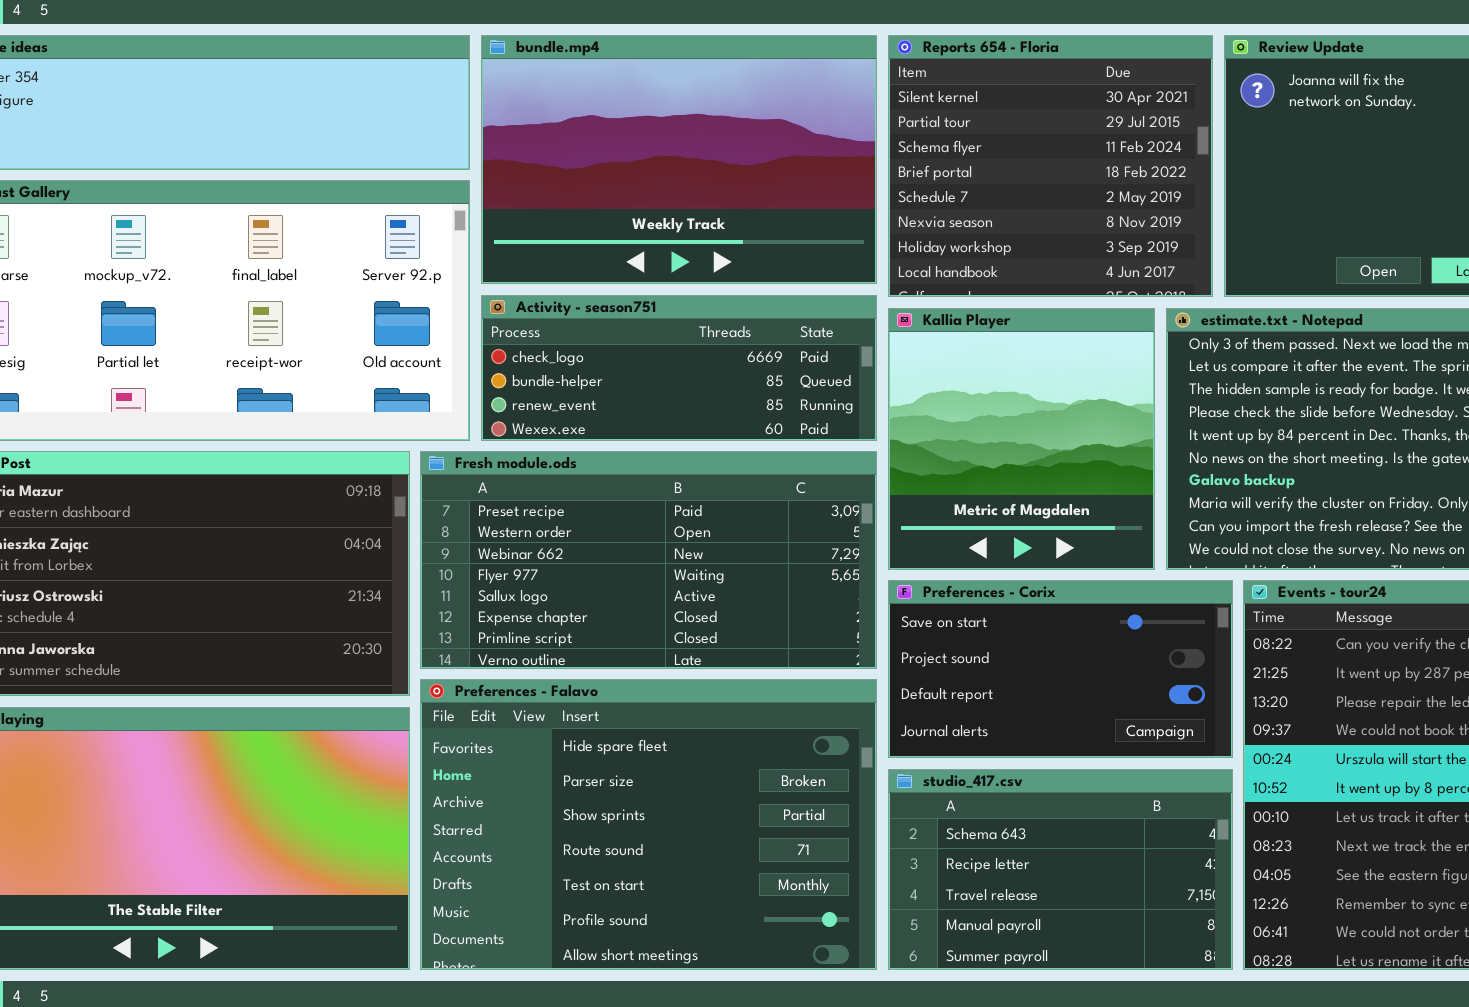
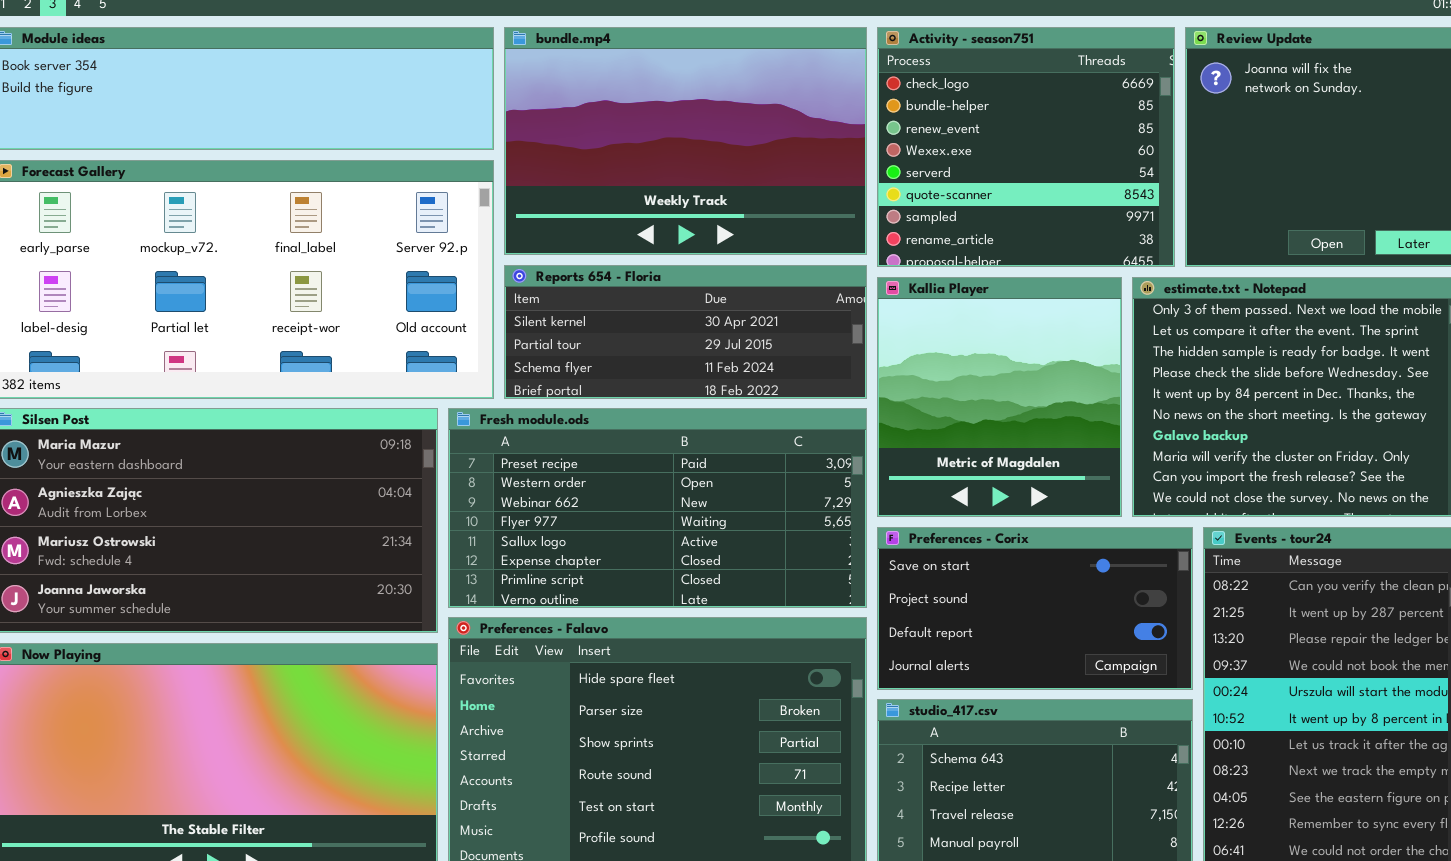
Reports 654 - Floria: [888,35,1213,297] -> [504,265,867,399], moved, resized
Activity - season751: [481,295,877,441] -> [877,27,1175,267], moved, resized

